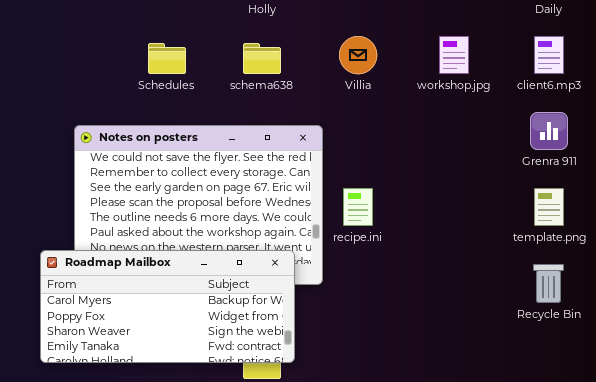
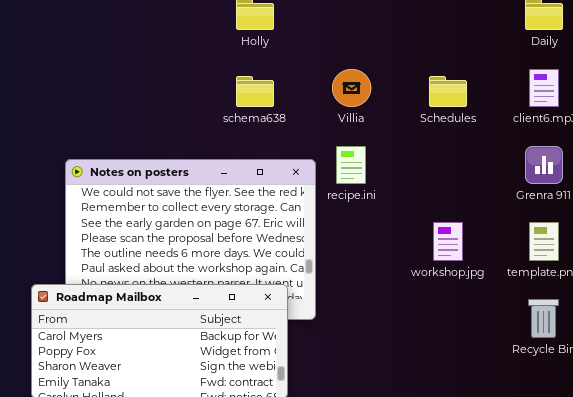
workshop.jpg: [439,36,469,74] -> [433,222,463,261], moved
Schedules: [148,43,186,74] -> [429,76,467,107], moved
recipe.ini: [343,188,373,226] -> [336,146,366,184], moved

